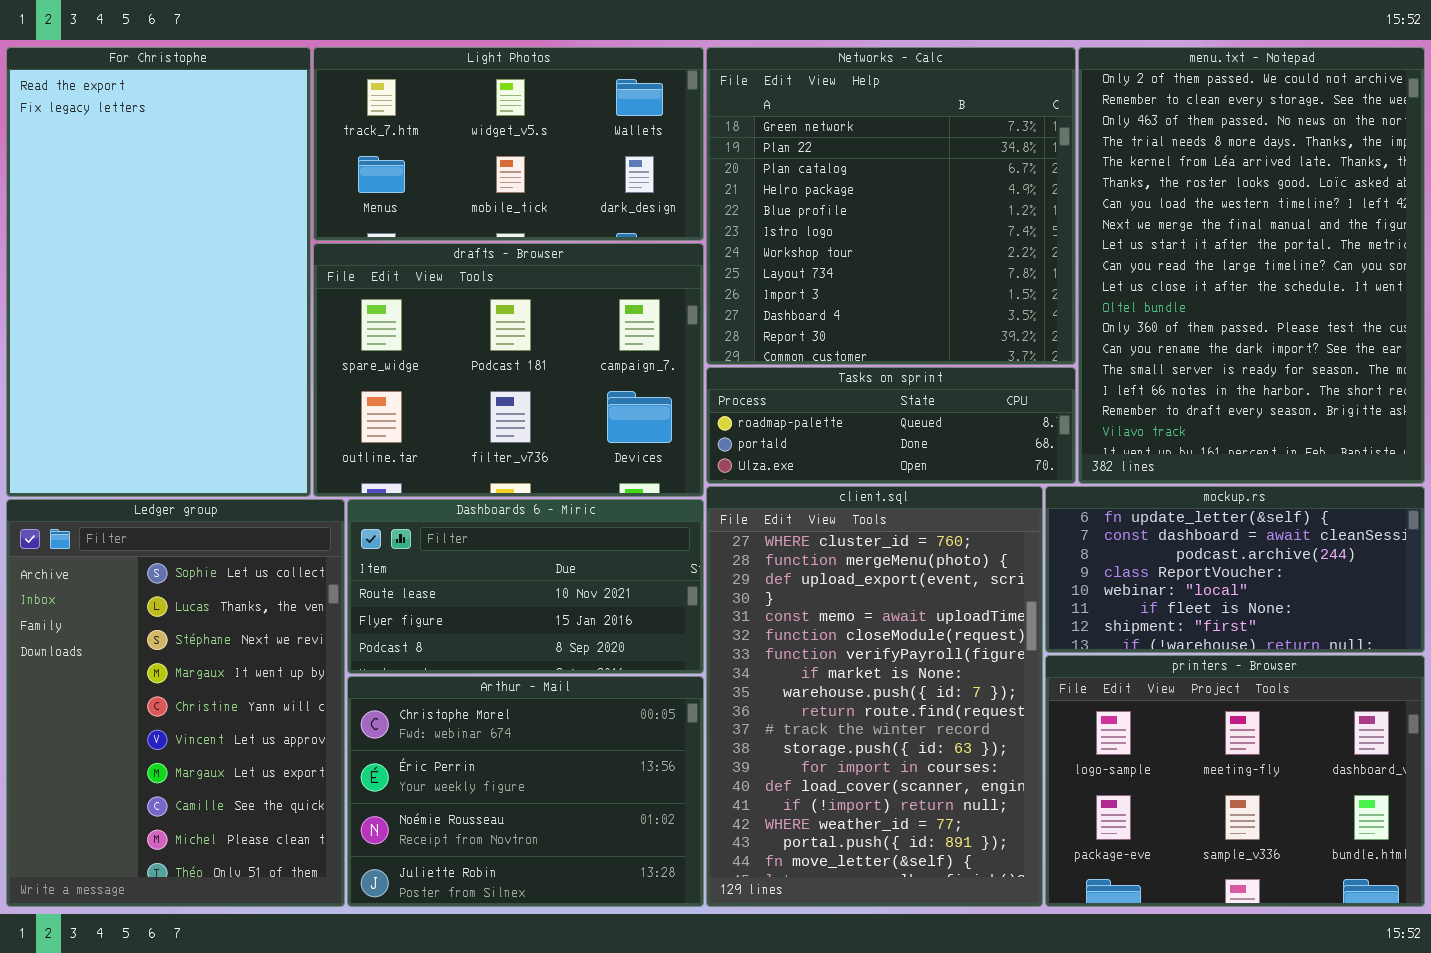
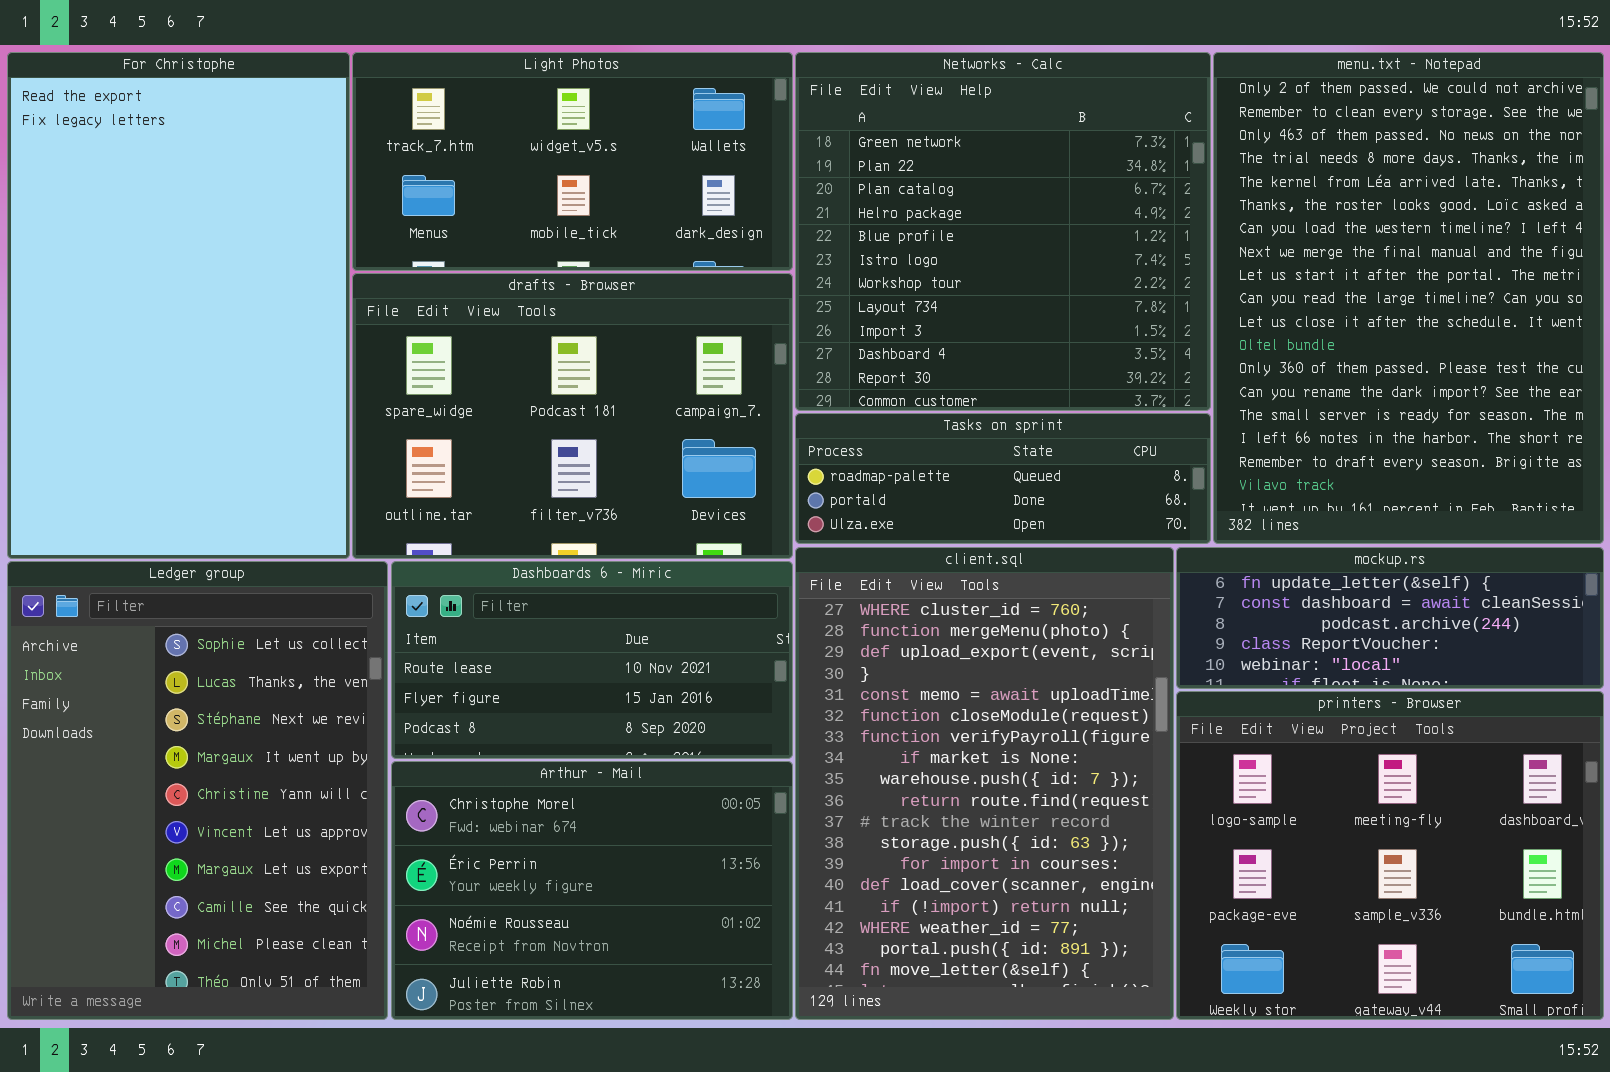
mockup.rs: [1045,486,1425,653] -> [1176,547,1604,689], resized
printers - Browser: [1045,655,1425,907] -> [1176,691,1604,1020], resized

